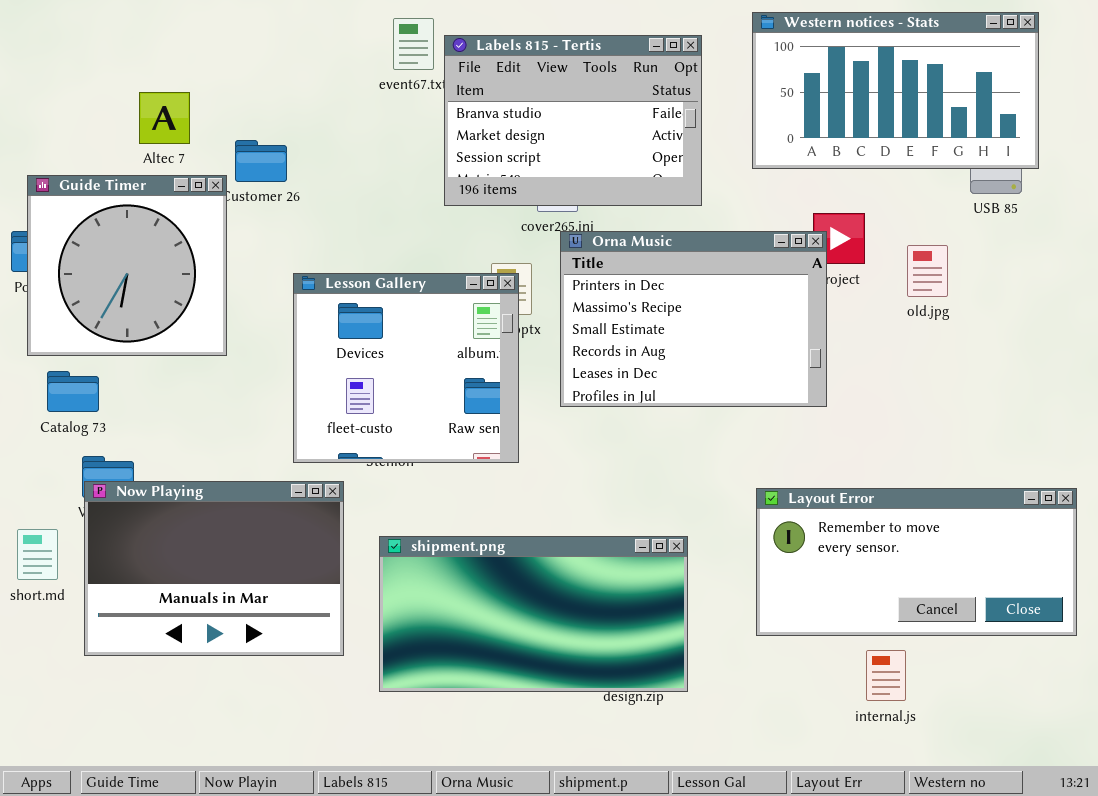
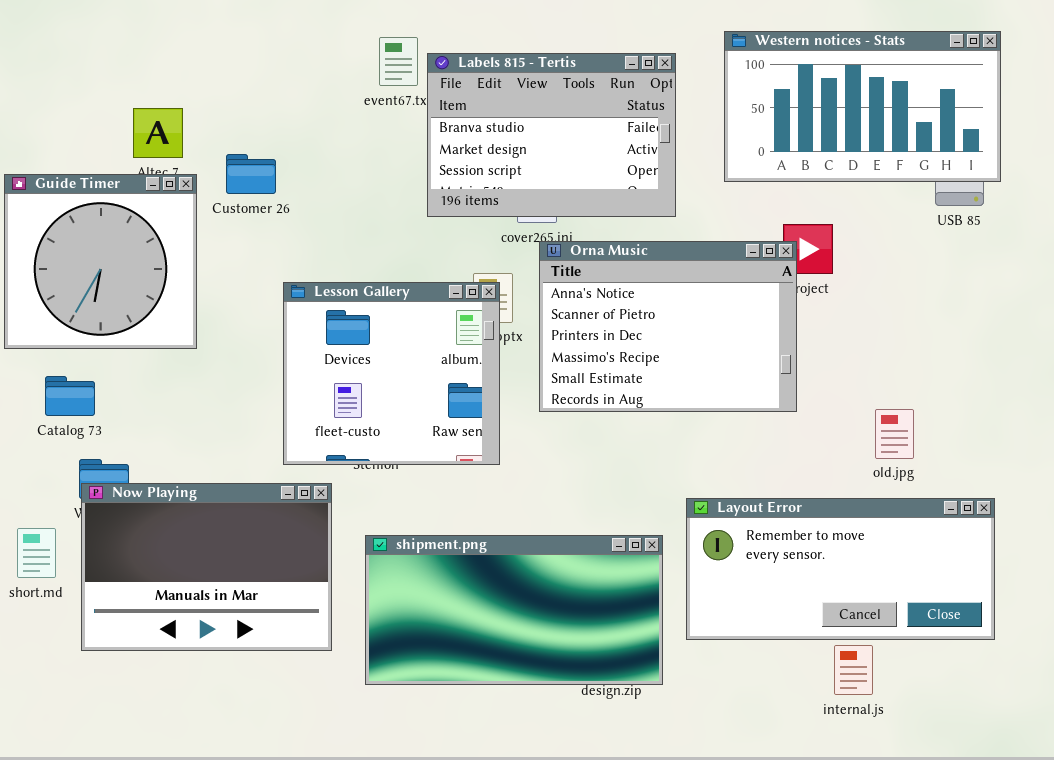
Guide Timer: [27,175,227,356] -> [4,174,197,349], moved
Orna Music: [560,231,827,407] -> [539,241,797,412], scrolled up 2 rows
old.jpg: [907,245,948,297] -> [875,409,914,459], moved
Layout Error: [756,488,1077,636] -> [686,498,995,640], moved

